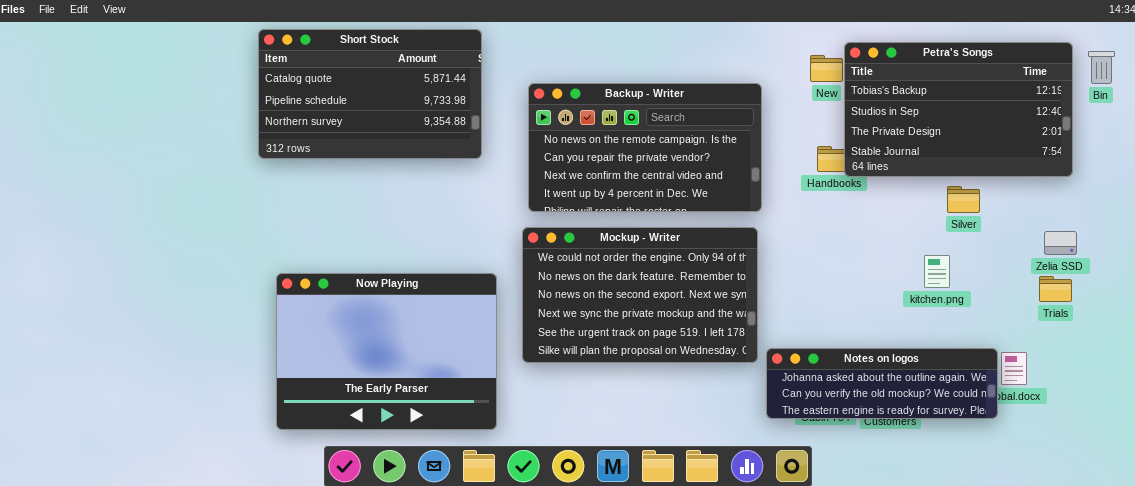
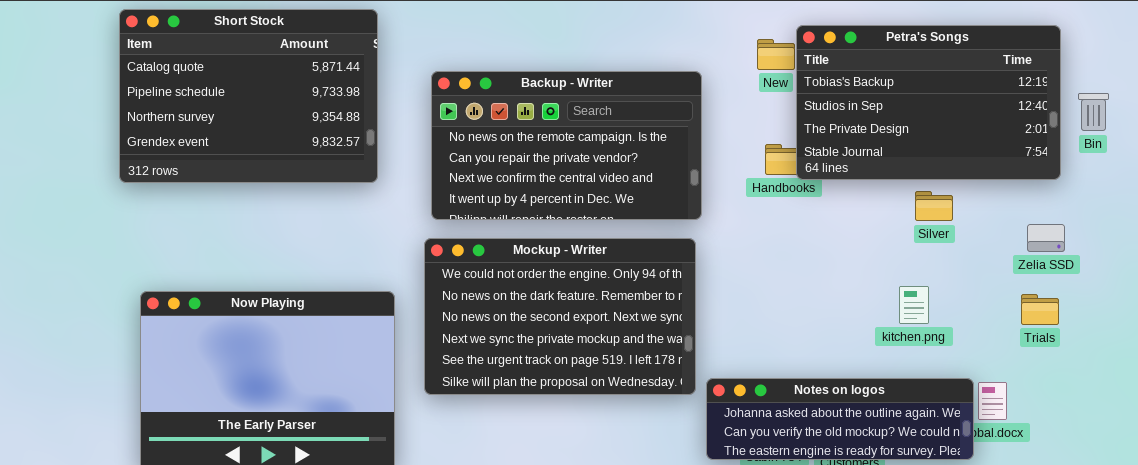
Short Stock: [258,29,482,159] -> [119,9,378,183], resized
Bin: [1088,51,1115,84] -> [1078,93,1109,131], moved
Zelia SSD: [1044,231,1077,255] -> [1027,224,1065,252], moved
kitchen.png: [924,255,950,288] -> [899,286,929,324], moved

